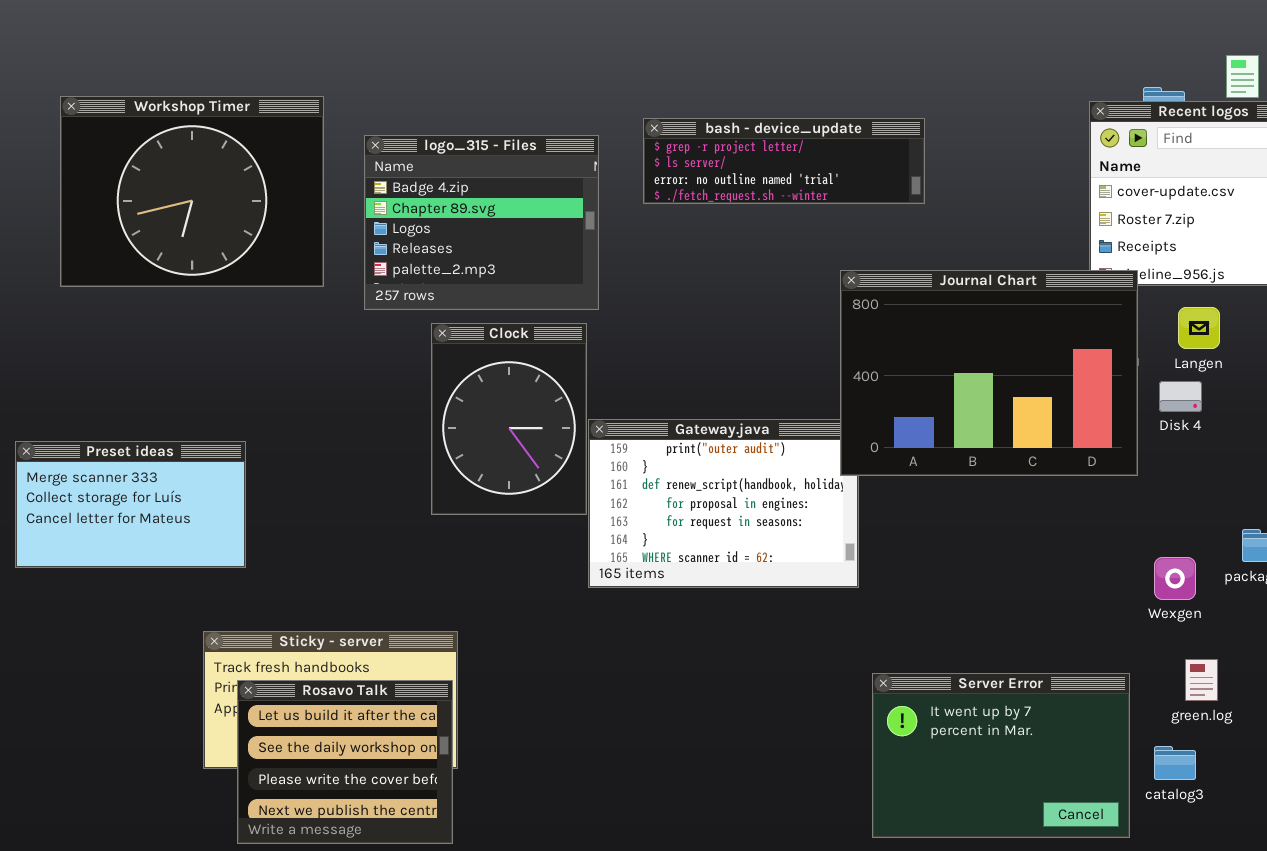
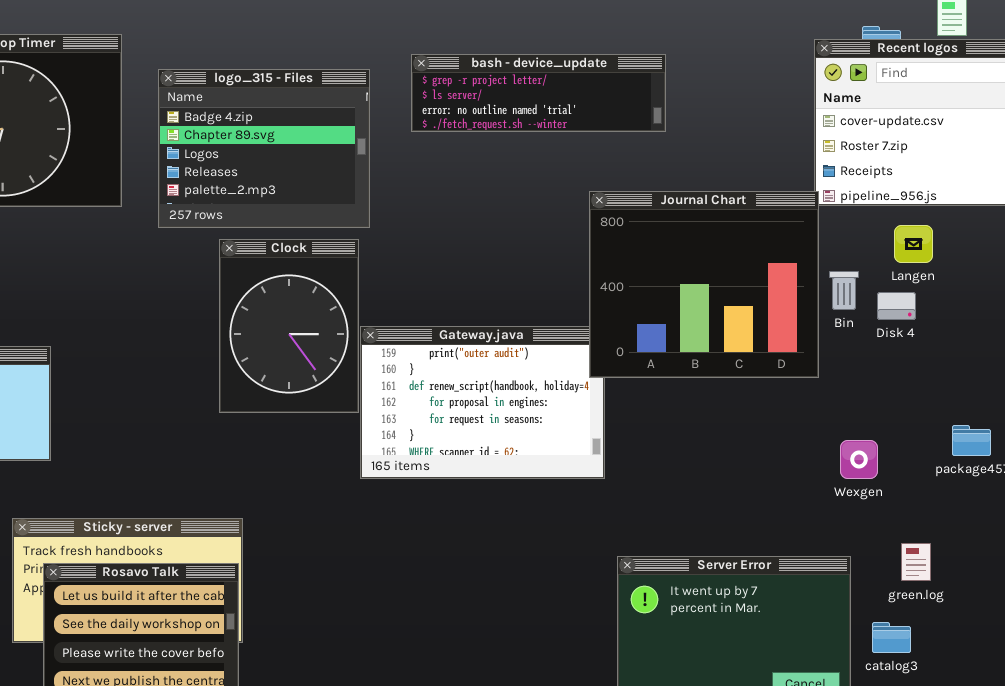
Journal Chart: [840,270,1138,476] -> [589,191,819,378], resized
Wexgen: [1154,557,1196,600] -> [840,440,878,479], moved

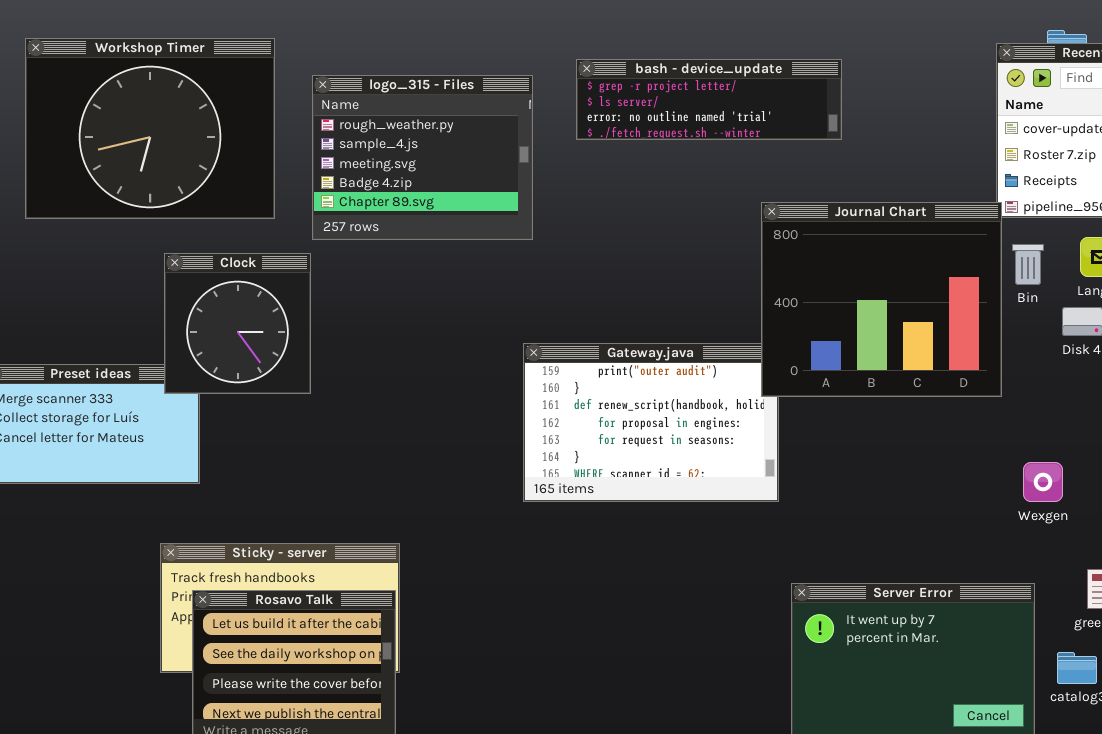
logo_315 - Files: [158,69,370,228] -> [312,75,533,240], scrolled up 3 rows
Clock: [219,239,359,413] -> [164,253,311,394], moved, resized
Bin: [829,271,859,310] -> [1012,244,1044,285], moved

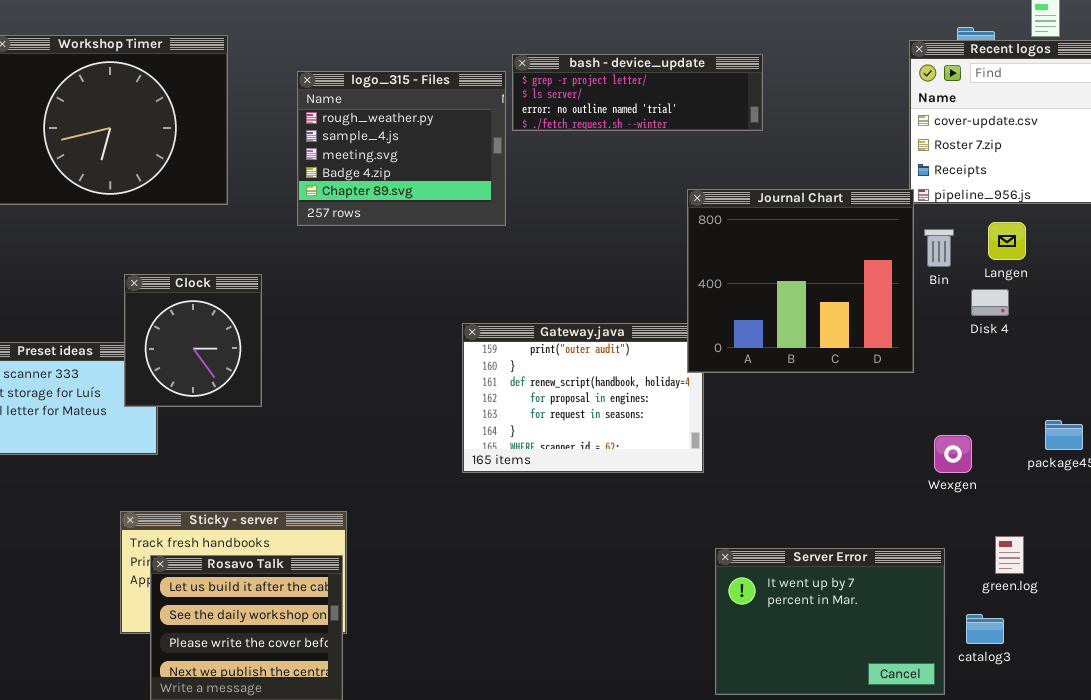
logo_315 - Files: [312,75,533,240] -> [297,71,506,226], moved
Clock: [164,253,311,394] -> [124,274,262,407], moved

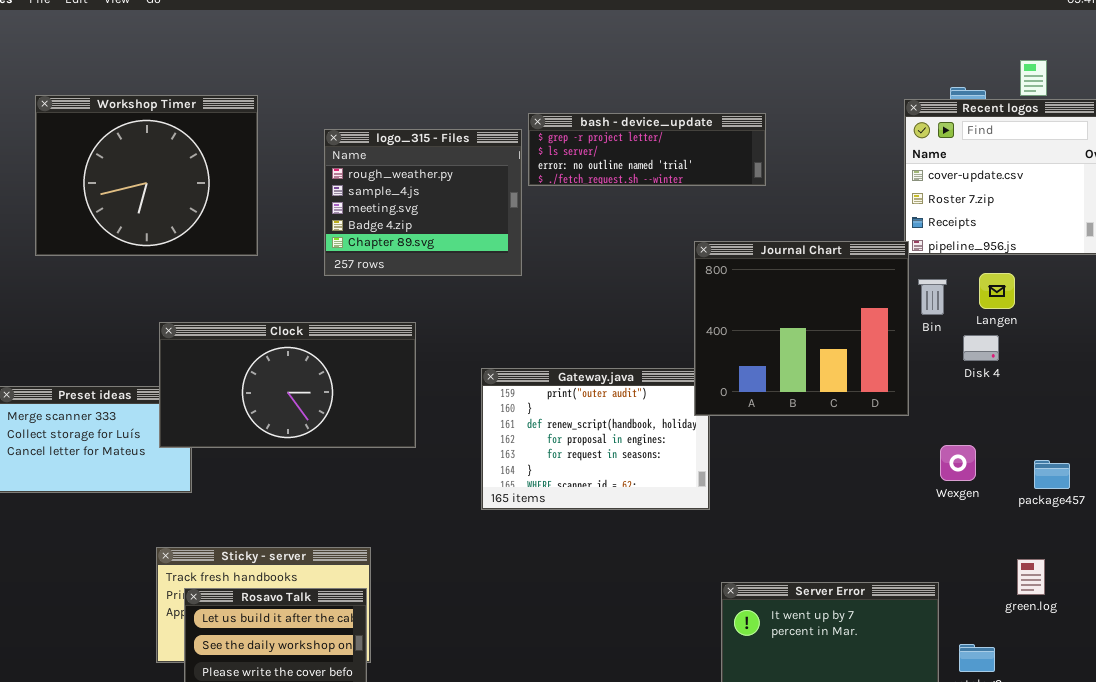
Clock: [124,274,262,407] -> [159,322,416,448], resized
Wexgen: [934,435,972,473] -> [940,445,976,481], moved
green.log: [995,536,1024,574] -> [1017,559,1045,595], moved

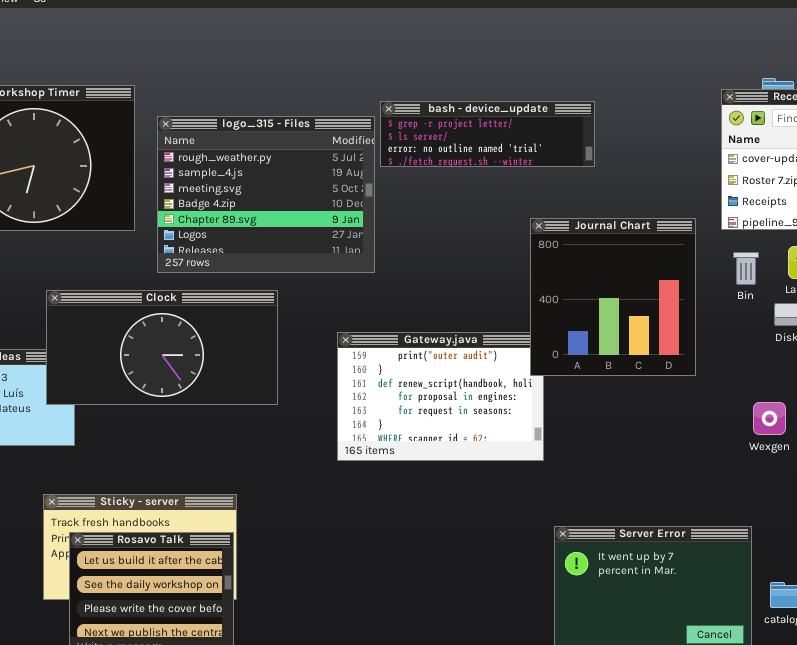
logo_315 - Files: [324,129,522,276] -> [157,116,375,273], resized
Journal Chart: [694,241,909,416] -> [530,218,696,376], resized

